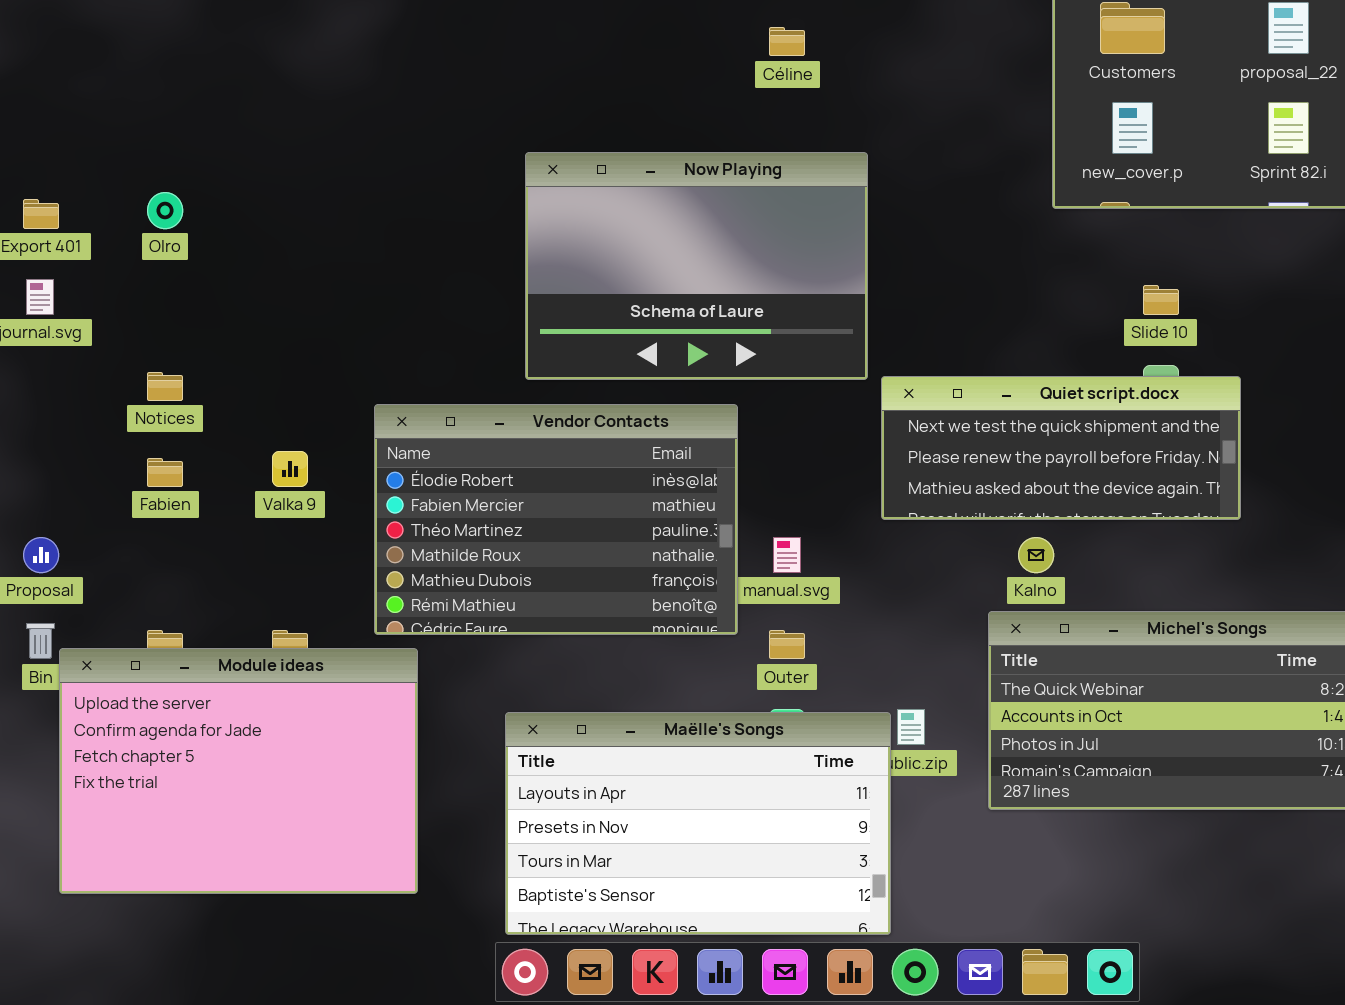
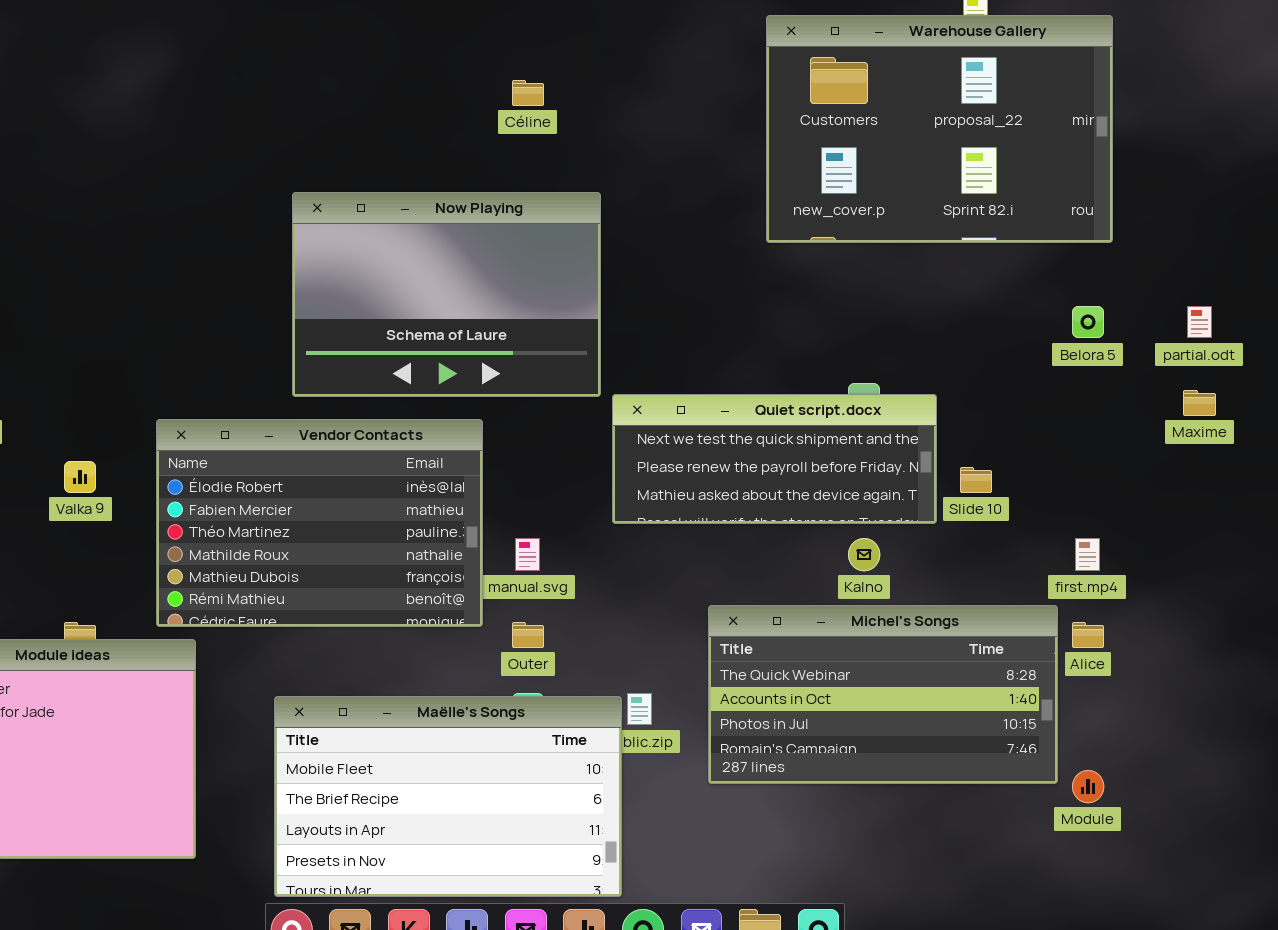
Slide 10: [1143,285,1179,315] -> [960,467,992,493], moved
Kalno: [1018,537,1054,573] -> [848,538,880,571], moved
Maëlle's Songs: [505,712,891,935] -> [274,696,622,897], scrolled up 2 rows

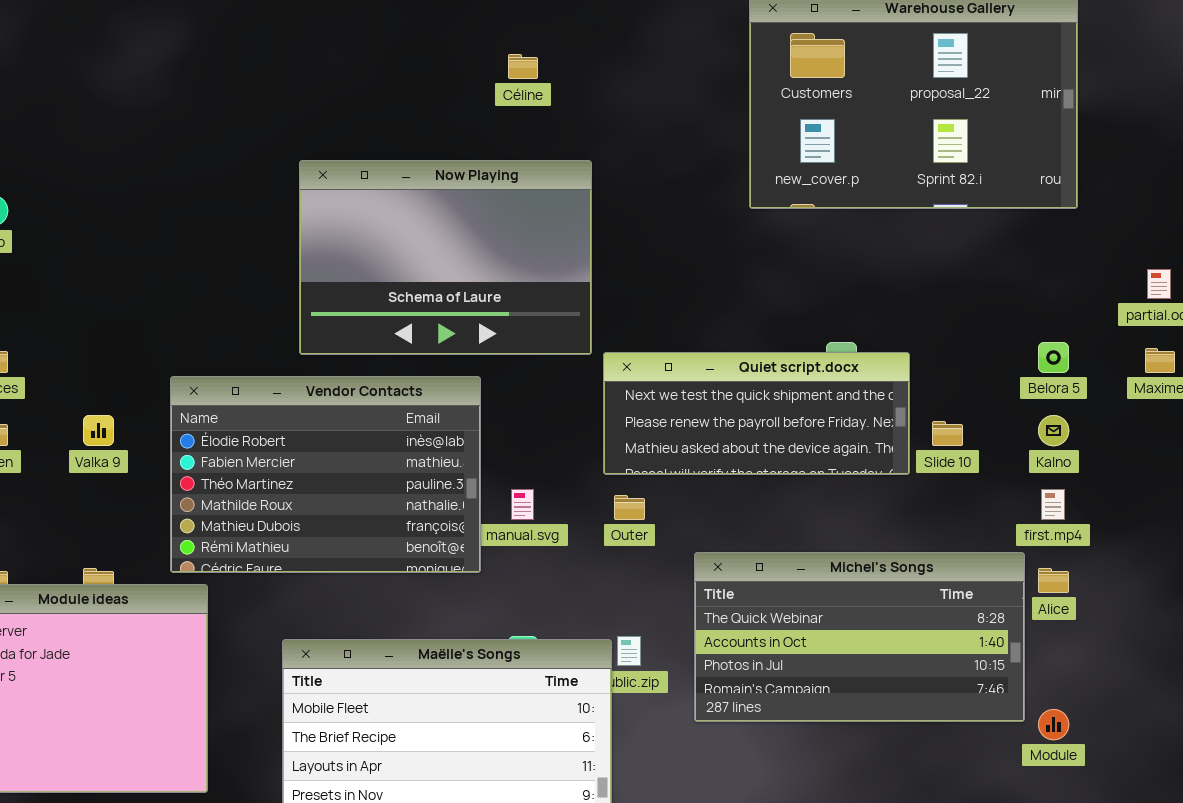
Belora 5: [1072,306,1104,338] -> [1038,342,1069,373], moved
Kalno: [848,538,880,571] -> [1038,415,1069,446], moved
Outer: [512,622,544,648] -> [614,495,645,520], moved

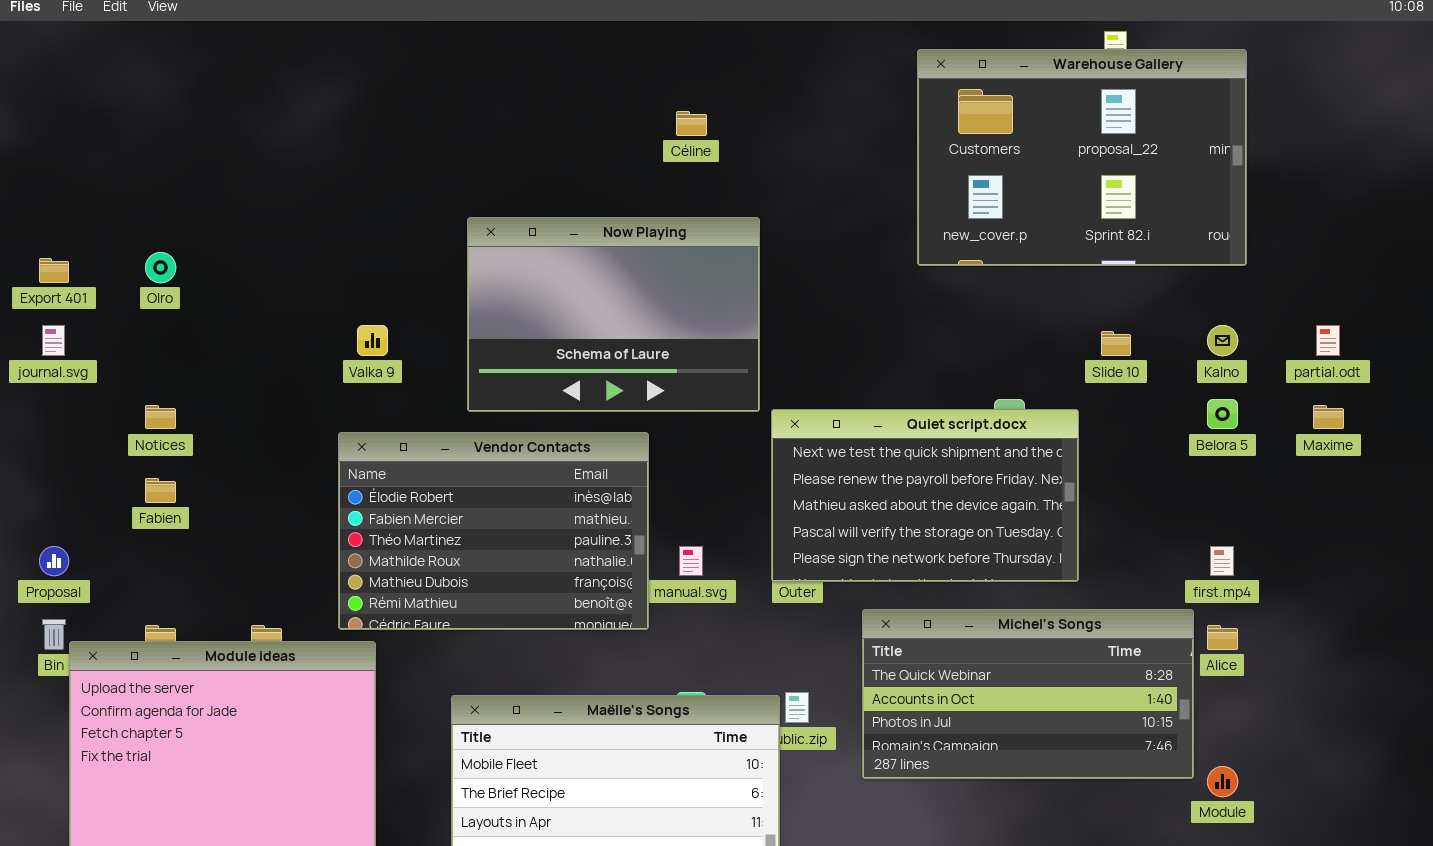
Quiet script.docx: [603,352,910,475] -> [771,409,1079,582], resized
Valka 9: [83,415,114,446] -> [357,325,388,356], moved
Kalno: [1038,415,1069,446] -> [1207,325,1238,356], moved
Slide 10: [932,421,963,446] -> [1101,331,1131,356], moved

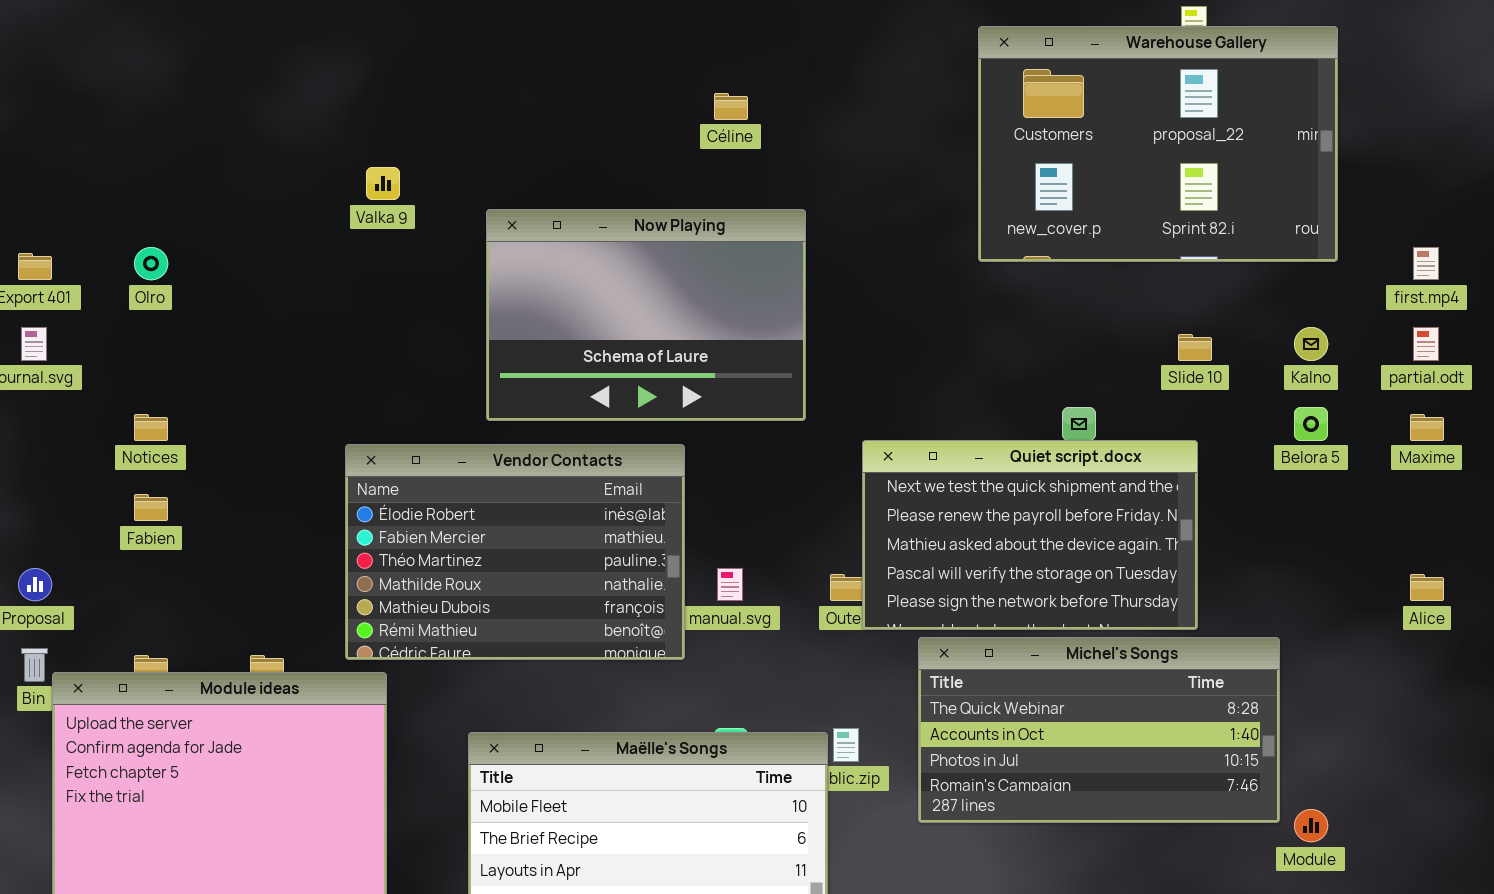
Valka 9: [357,325,388,356] -> [366,167,400,200], moved
Quiet script.docx: [771,409,1079,582] -> [862,440,1198,630], moved
first.mp4: [1210,546,1234,576] -> [1413,247,1439,280], moved
Alice: [1207,625,1238,650] -> [1410,574,1444,601], moved

